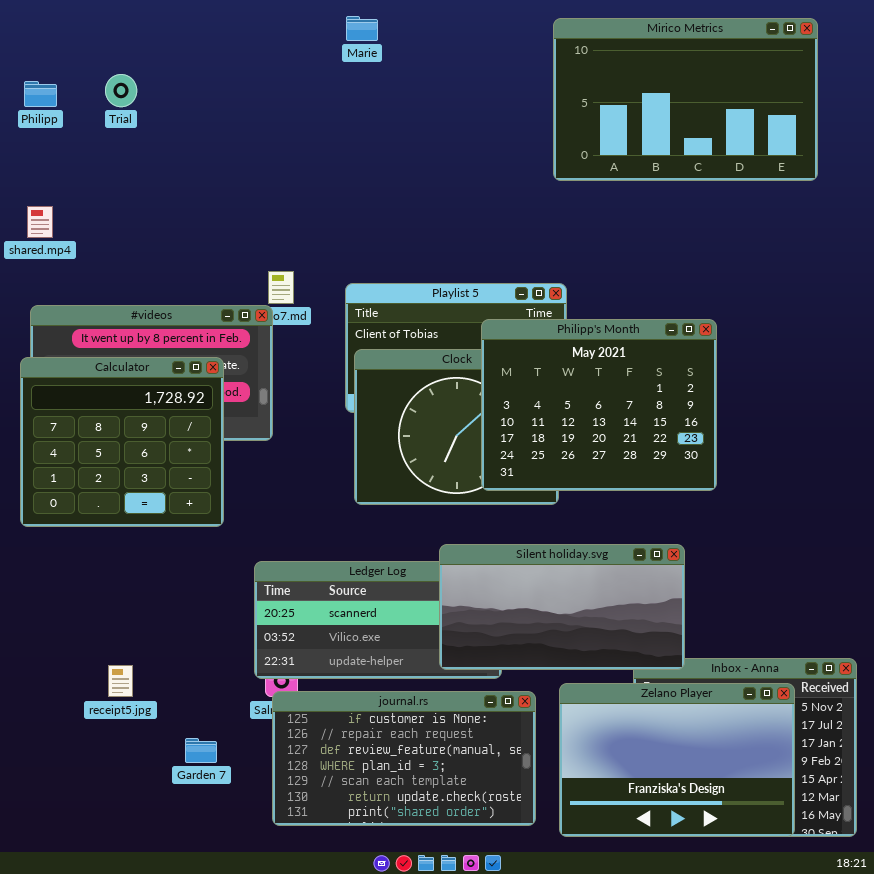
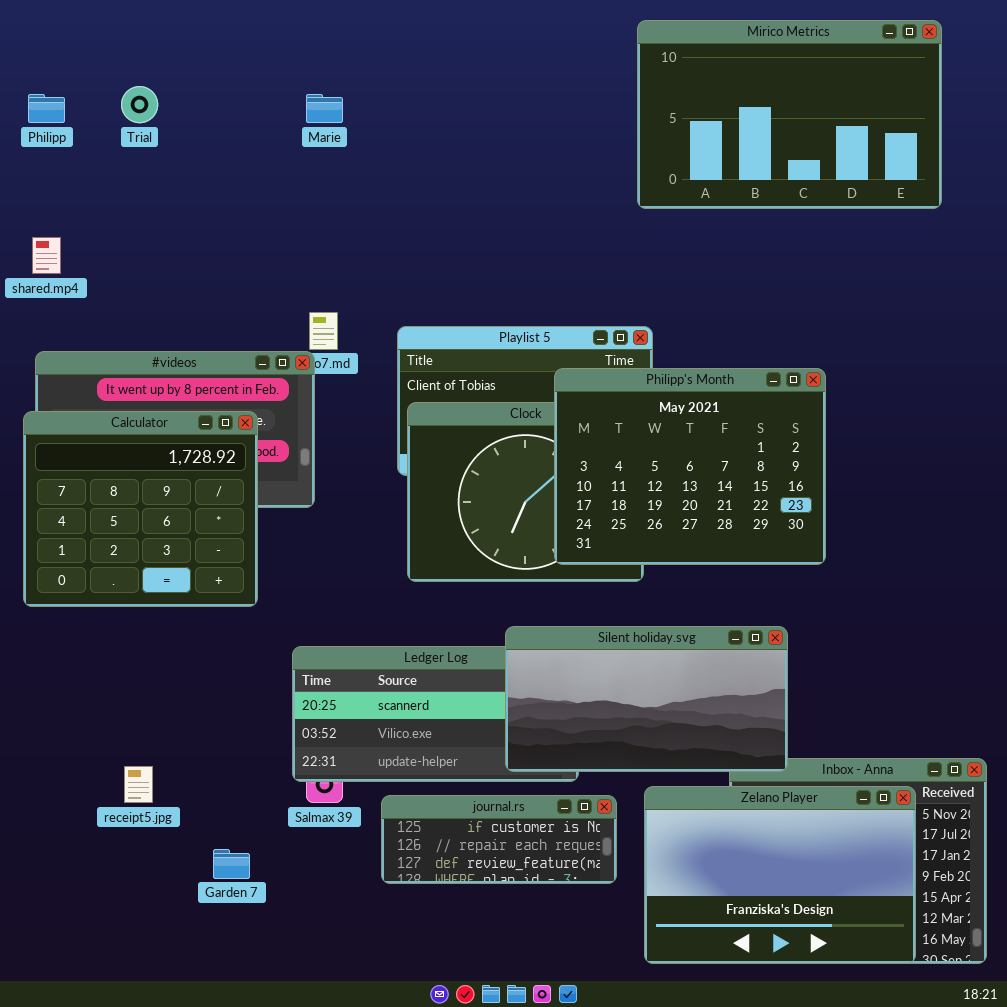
Marie: [346,16,378,41] -> [306,94,343,123], moved
journal.rs: [272,691,536,826] -> [381,795,617,884], resized

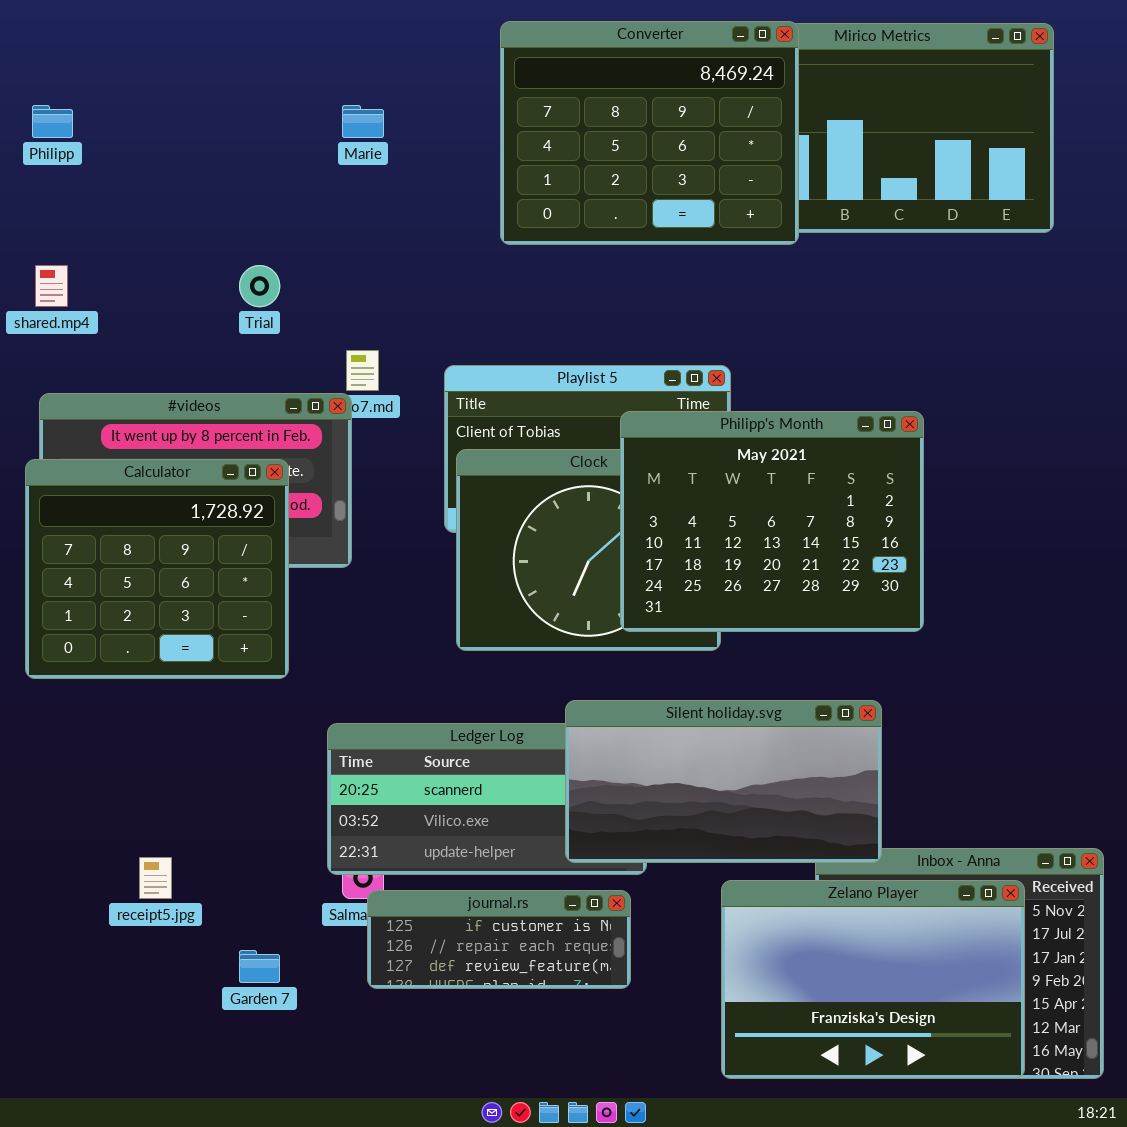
Converter: none -> [500,21,799,245], opened
Trial: [121,86,158,123] -> [239,265,280,307], moved
journal.rs: [381,795,617,884] -> [367,890,631,989], moved

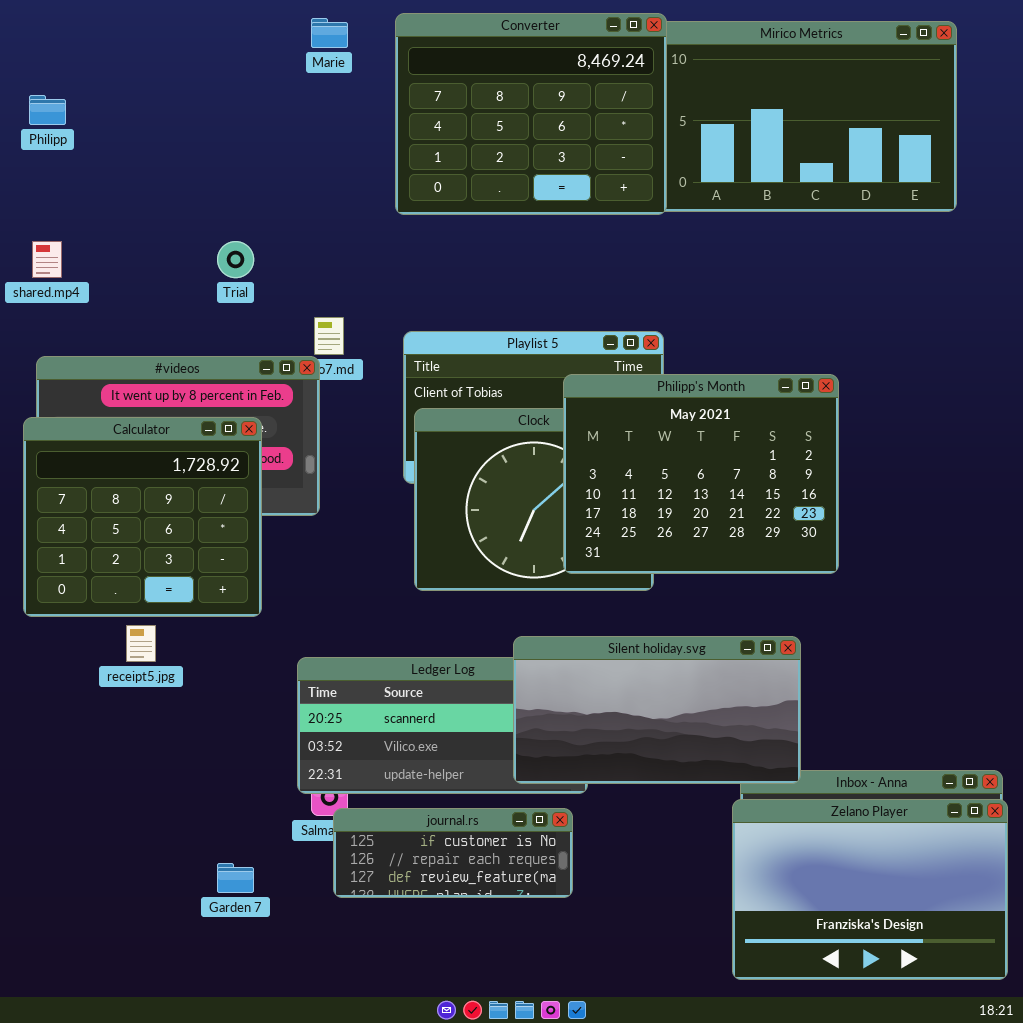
Converter: [500,21,799,245] -> [395,13,667,215], moved
Marie: [342,105,384,138] -> [311,18,348,48], moved
receipt5.jpg: [139,857,172,899] -> [126,625,156,662], moved
Zelano Player: [721,880,1025,1079] -> [732,799,1008,980], moved

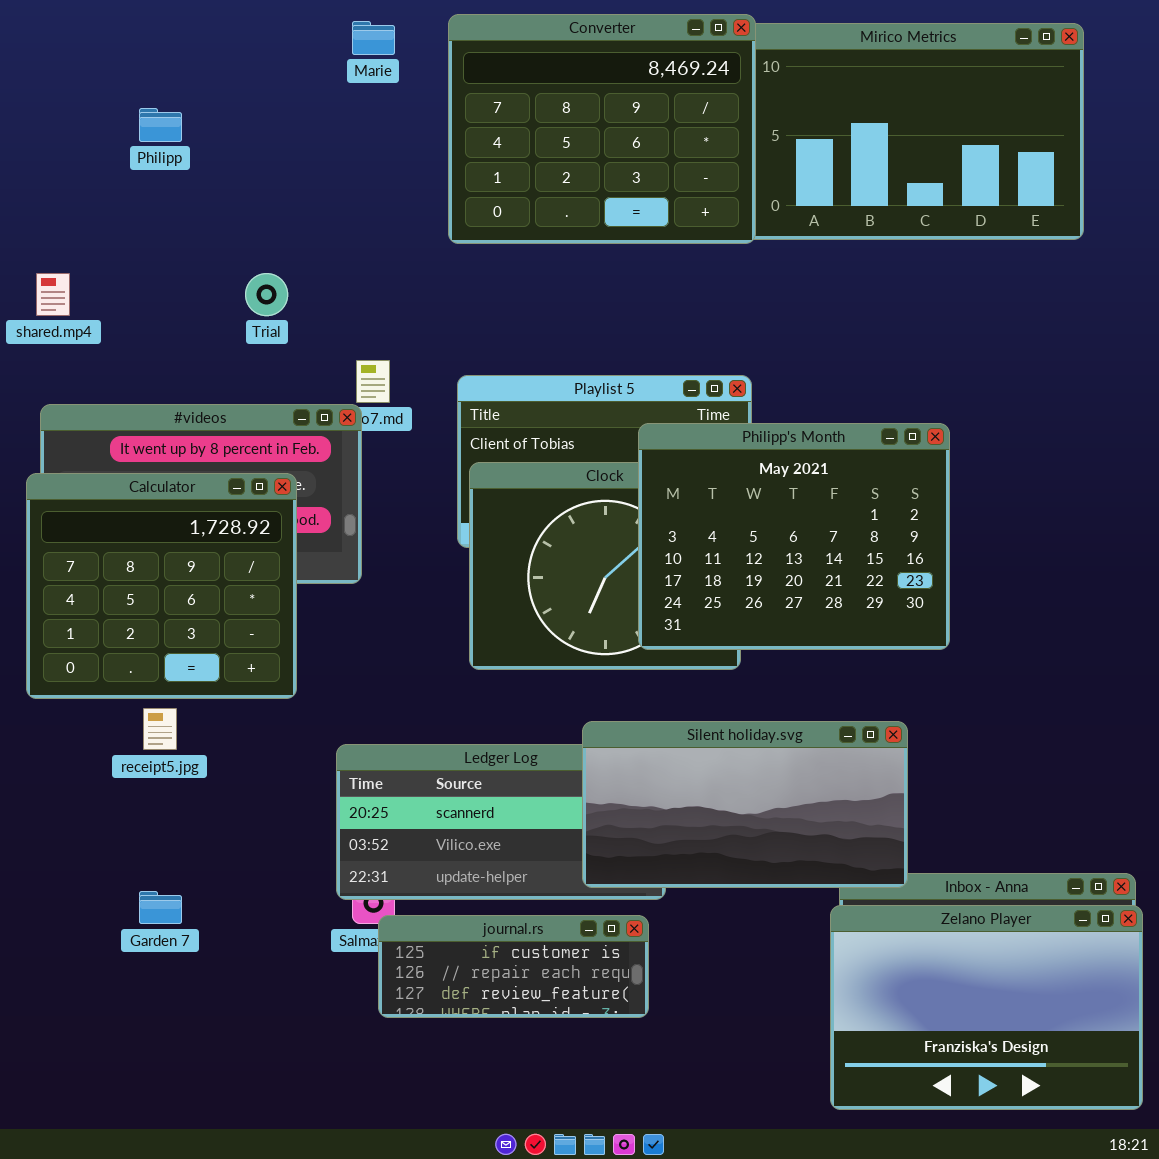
Philipp: [29,95,66,125] -> [139,108,182,142], moved
Garden 7: [217,863,254,893] -> [139,891,182,924], moved

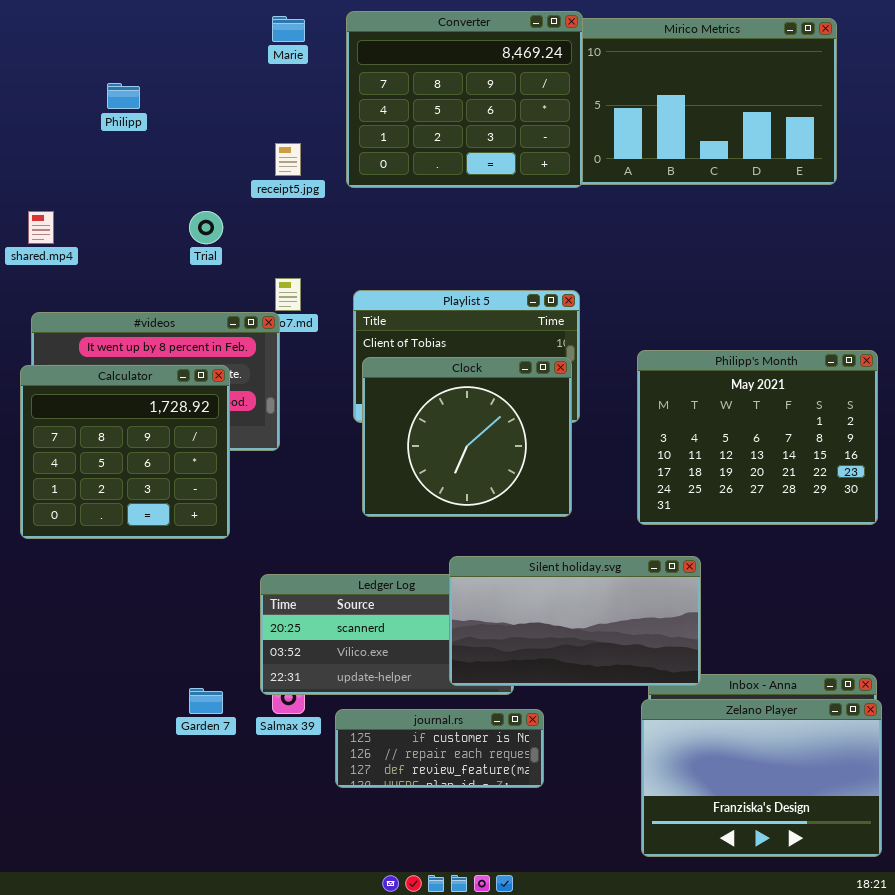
Philipp's Month: [638,423,950,650] -> [637,350,878,525], moved
receipt5.jpg: [143,708,177,750] -> [275,143,301,176], moved
Garden 7: [139,891,182,924] -> [189,688,223,714], moved
journal.rs: [378,915,649,1018] -> [335,709,544,788], moved

